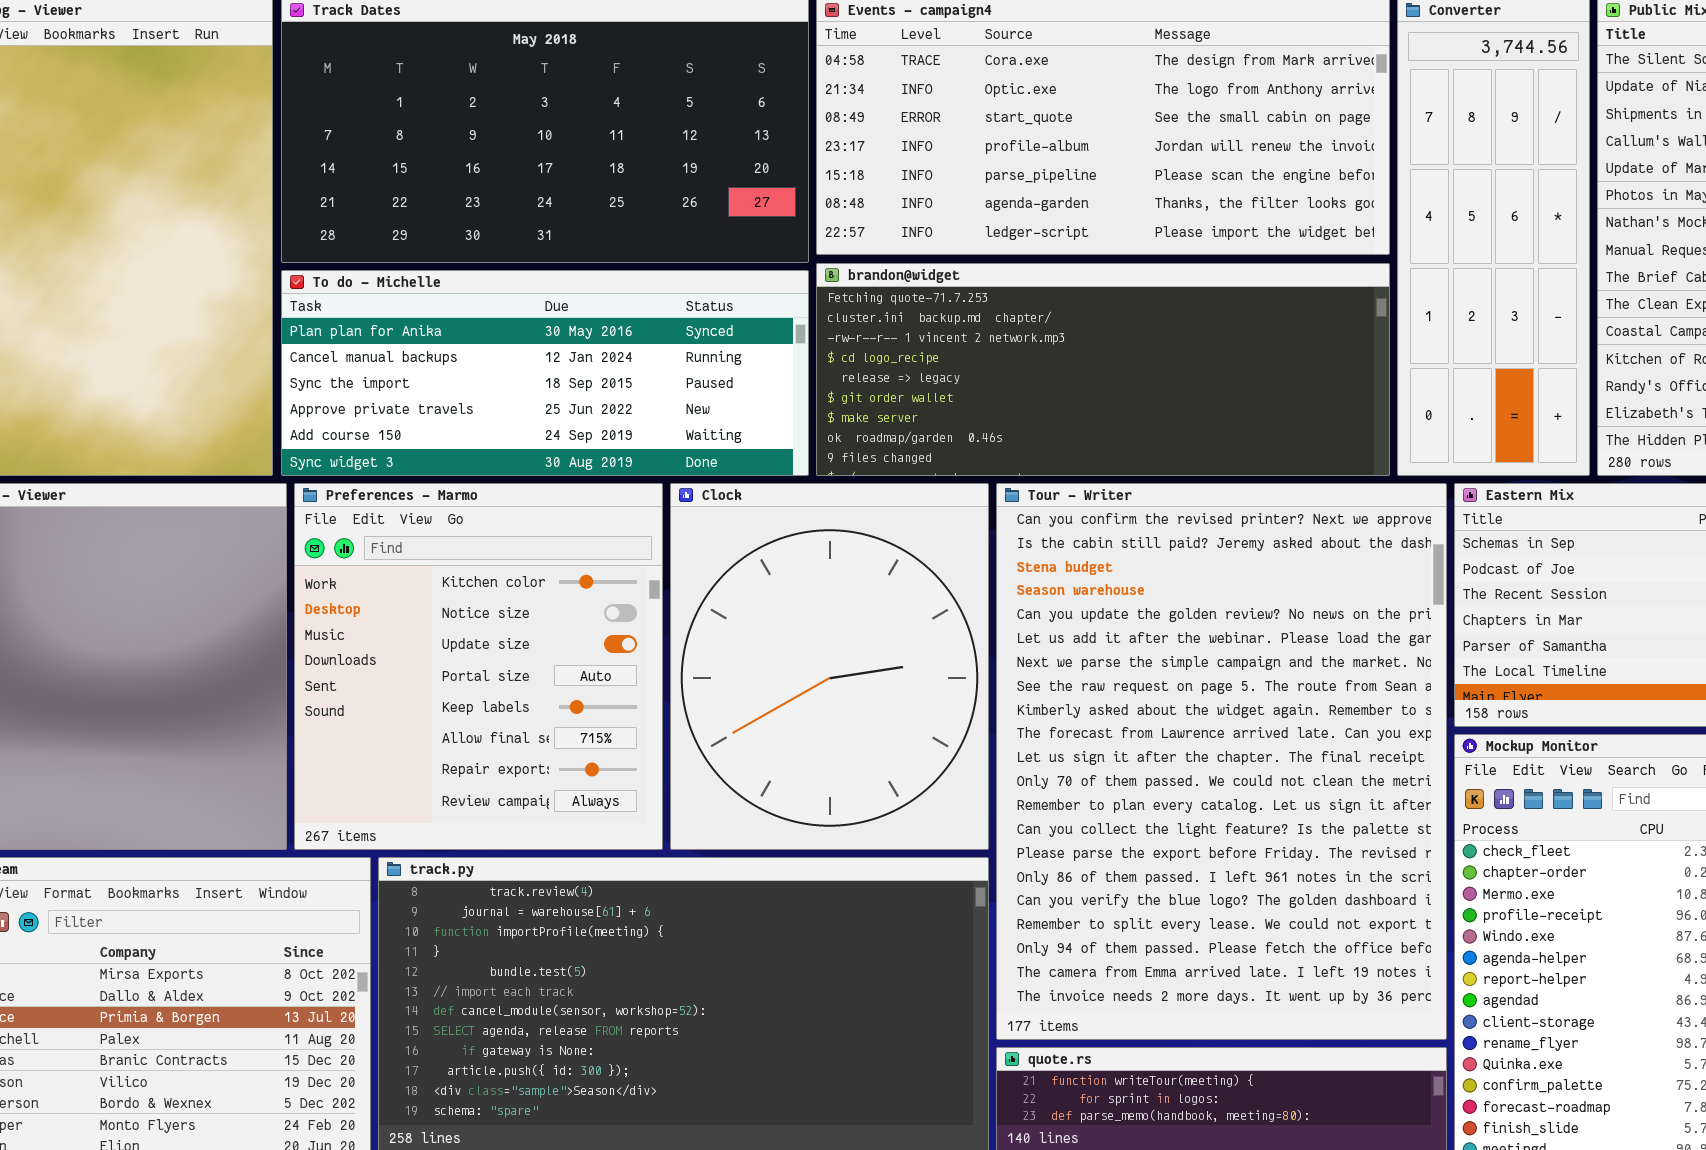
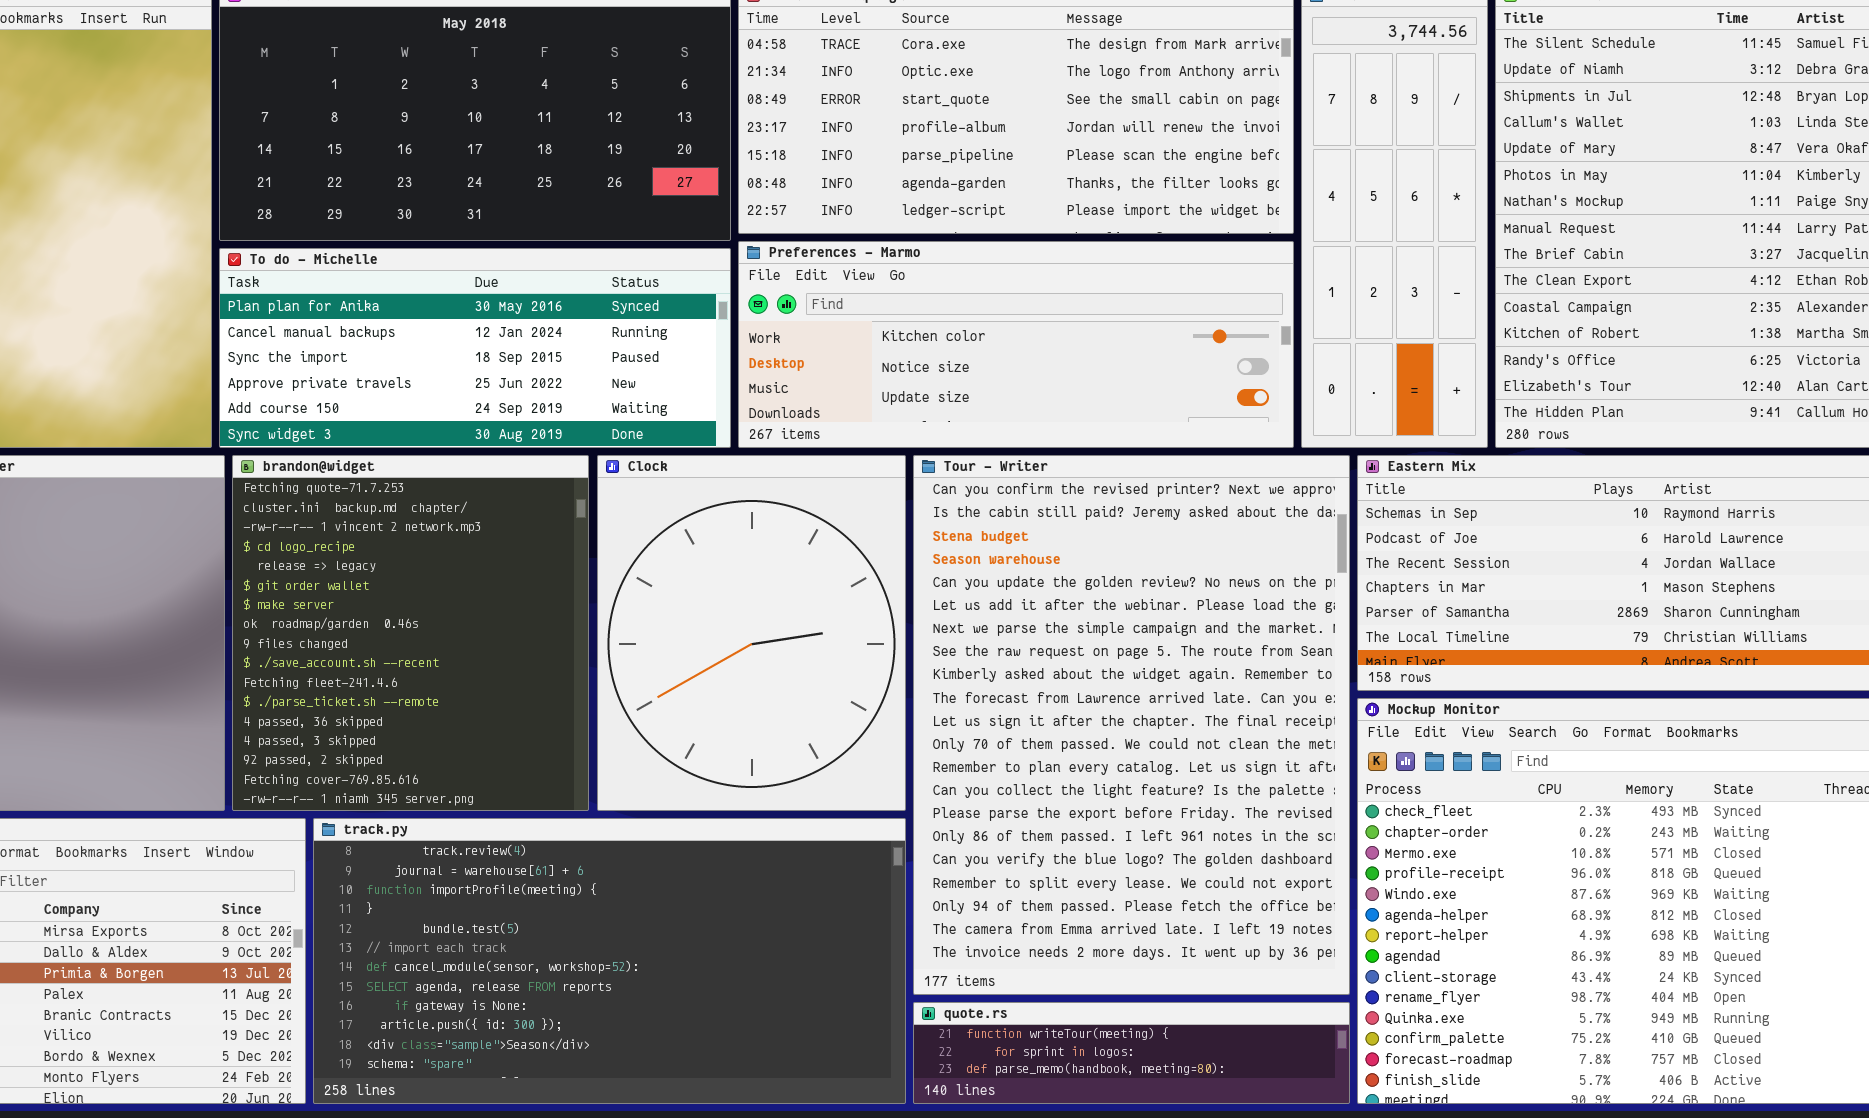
brandon@widget: [816,263,1390,476] -> [232,455,589,811], moved, resized
Preferences - Marmo: [294,483,663,850] -> [738,241,1294,448], moved, resized

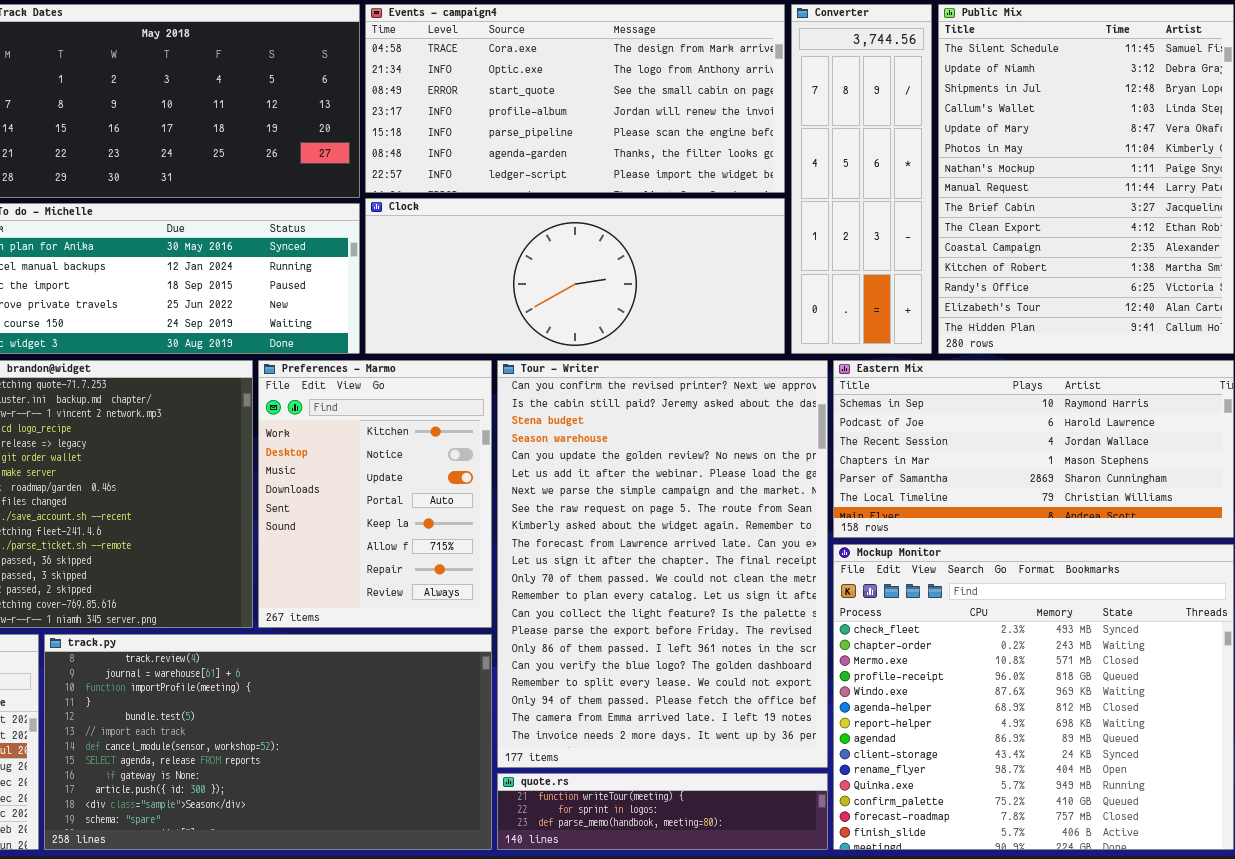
Preferences - Marmo: [738,241,1294,448] -> [258,360,492,628], moved, resized
Clock: [597,455,906,811] -> [365,198,785,354], moved, resized

